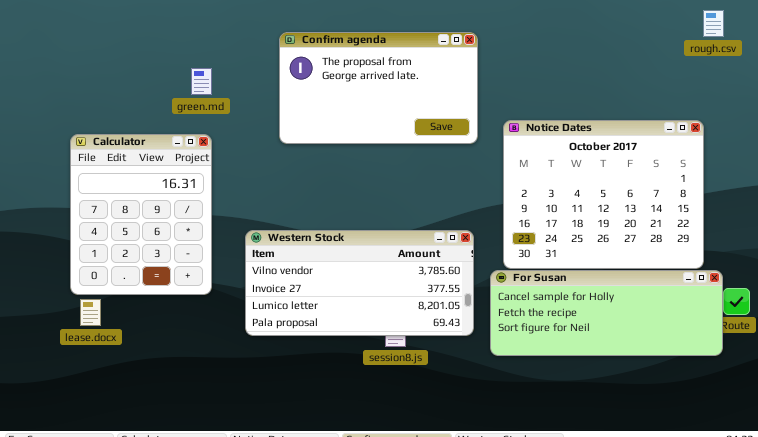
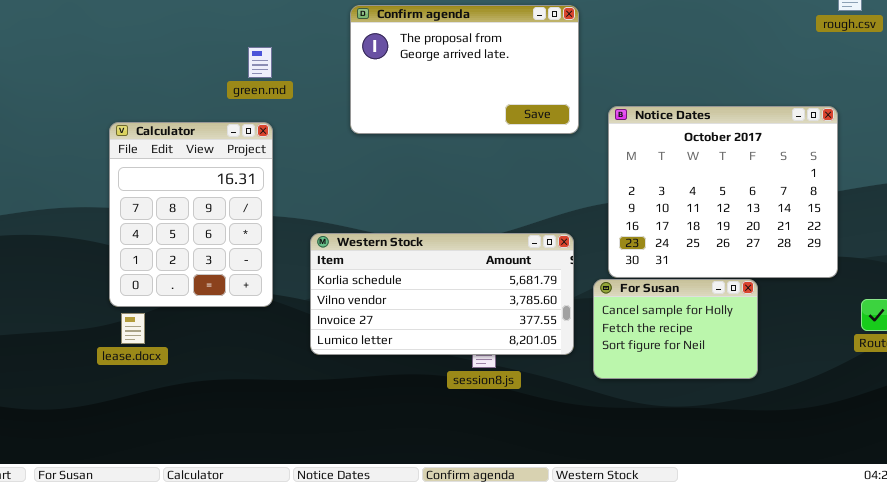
Western Stock: [245,230,474,336] -> [310,233,574,355], scrolled up 1 row
For Susan: [490,270,723,356] -> [593,279,758,379], resized

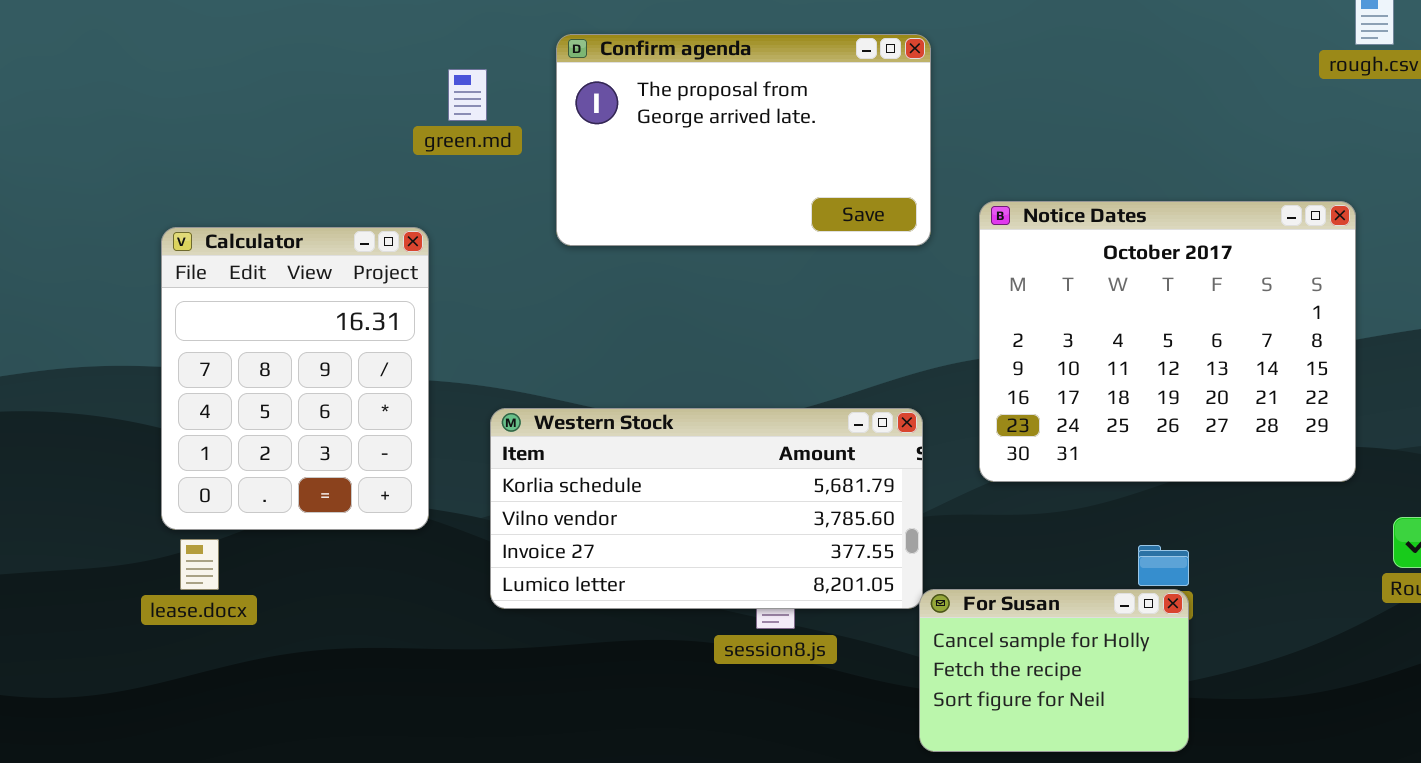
green.md: [248,47,272,78] -> [448,69,487,121], moved
For Susan: [593,279,758,379] -> [919,589,1189,752], moved

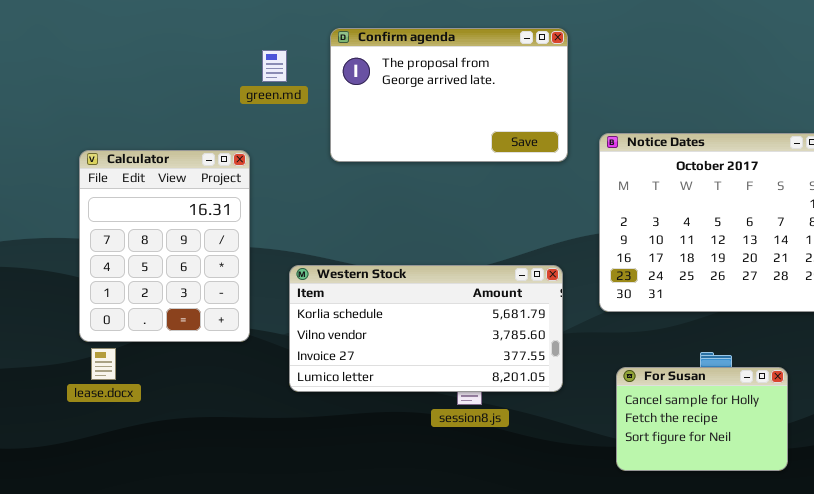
For Susan: [919,589,1189,752] -> [616,367,788,471], moved

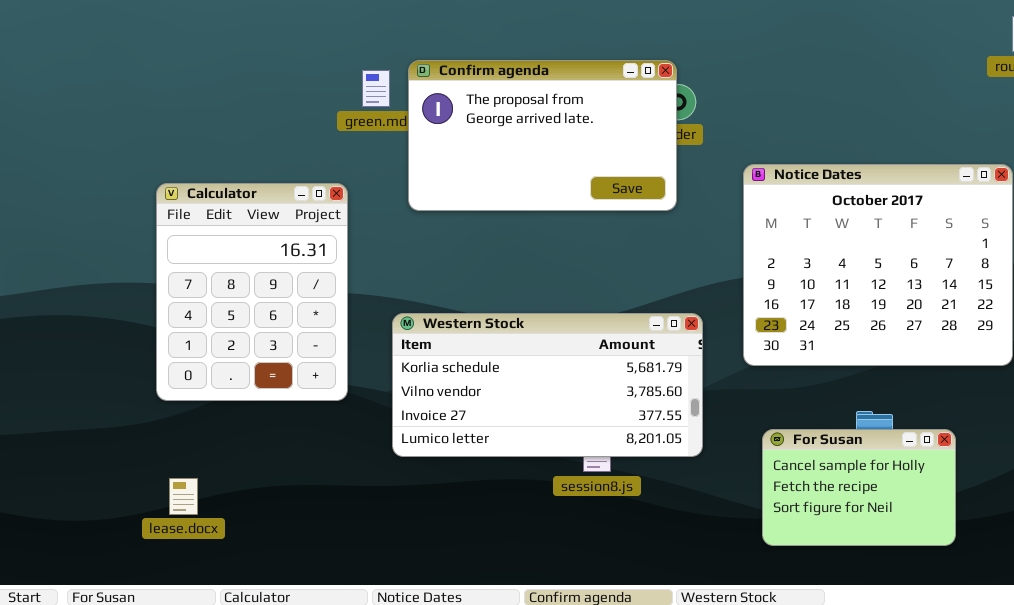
Confirm agenda: [330,28,568,162] -> [408,60,677,211], moved
lease.docx: [91,348,116,380] -> [169,478,198,515], moved

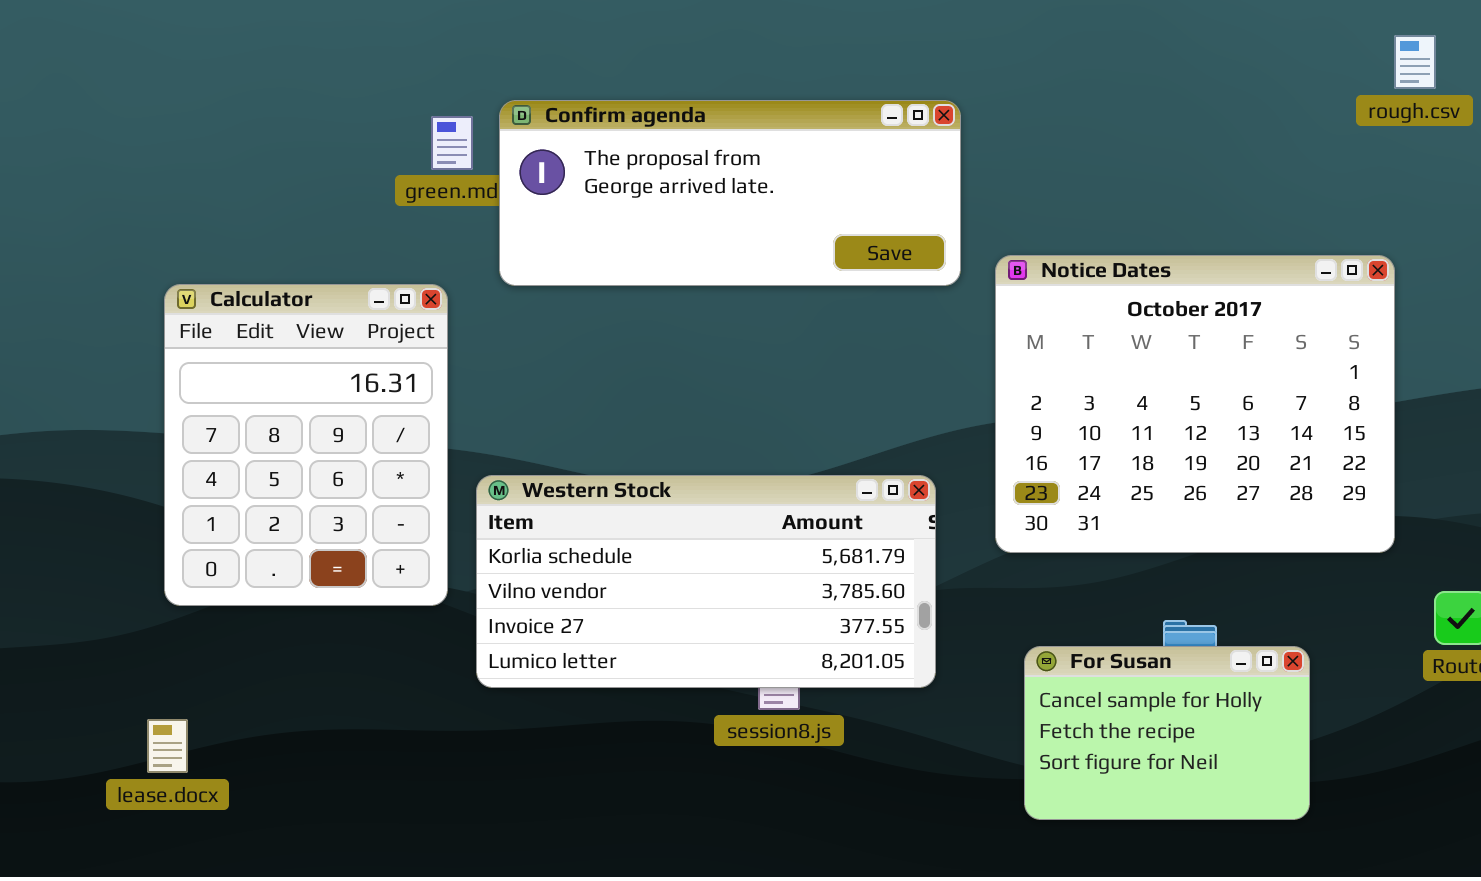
Confirm agenda: [408,60,677,211] -> [499,100,961,286], resized
Calculator: [156,183,348,401] -> [164,284,448,606], moved

